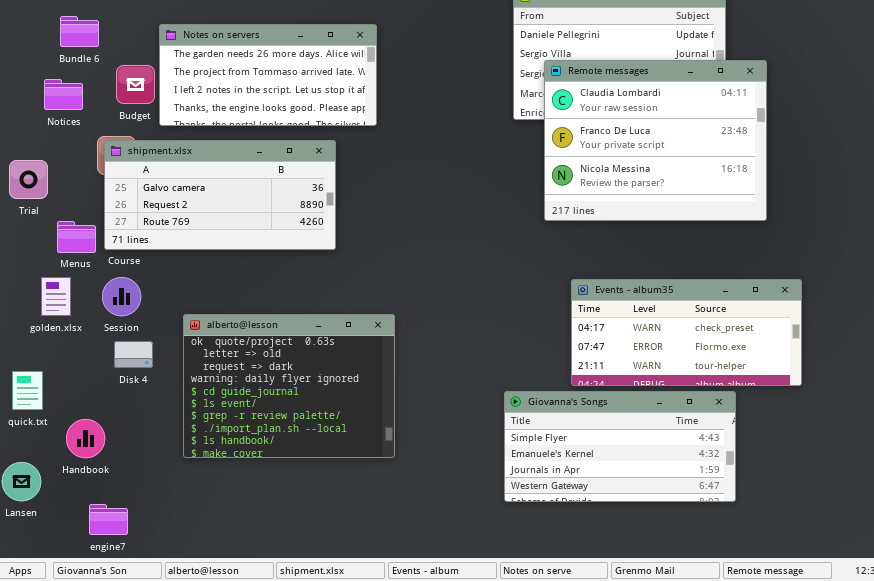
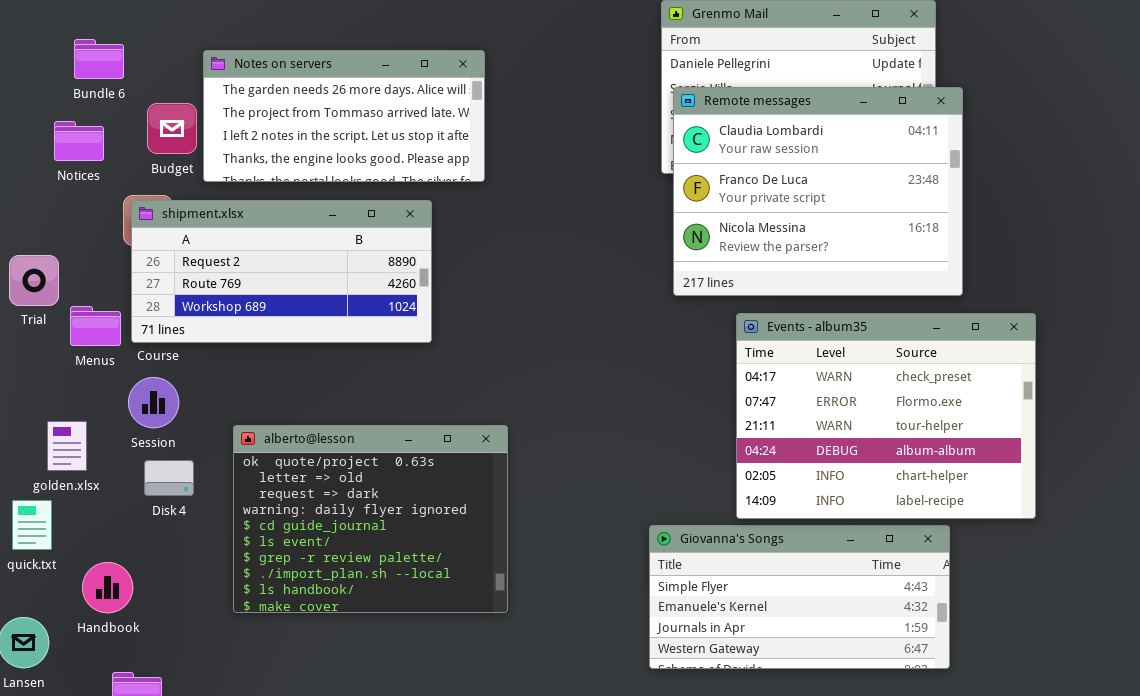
Remote messages: [544,60,767,221] -> [673,87,963,296], moved
shipment.xlsx: [104,140,336,250] -> [131,200,432,343], scrolled down 1 row
Trial: [9,160,48,199] -> [9,255,59,306], moved
golden.xlsx: [41,277,71,316] -> [47,421,87,471], moved
Events - album35: [571,279,802,386] -> [736,313,1036,519], resized

